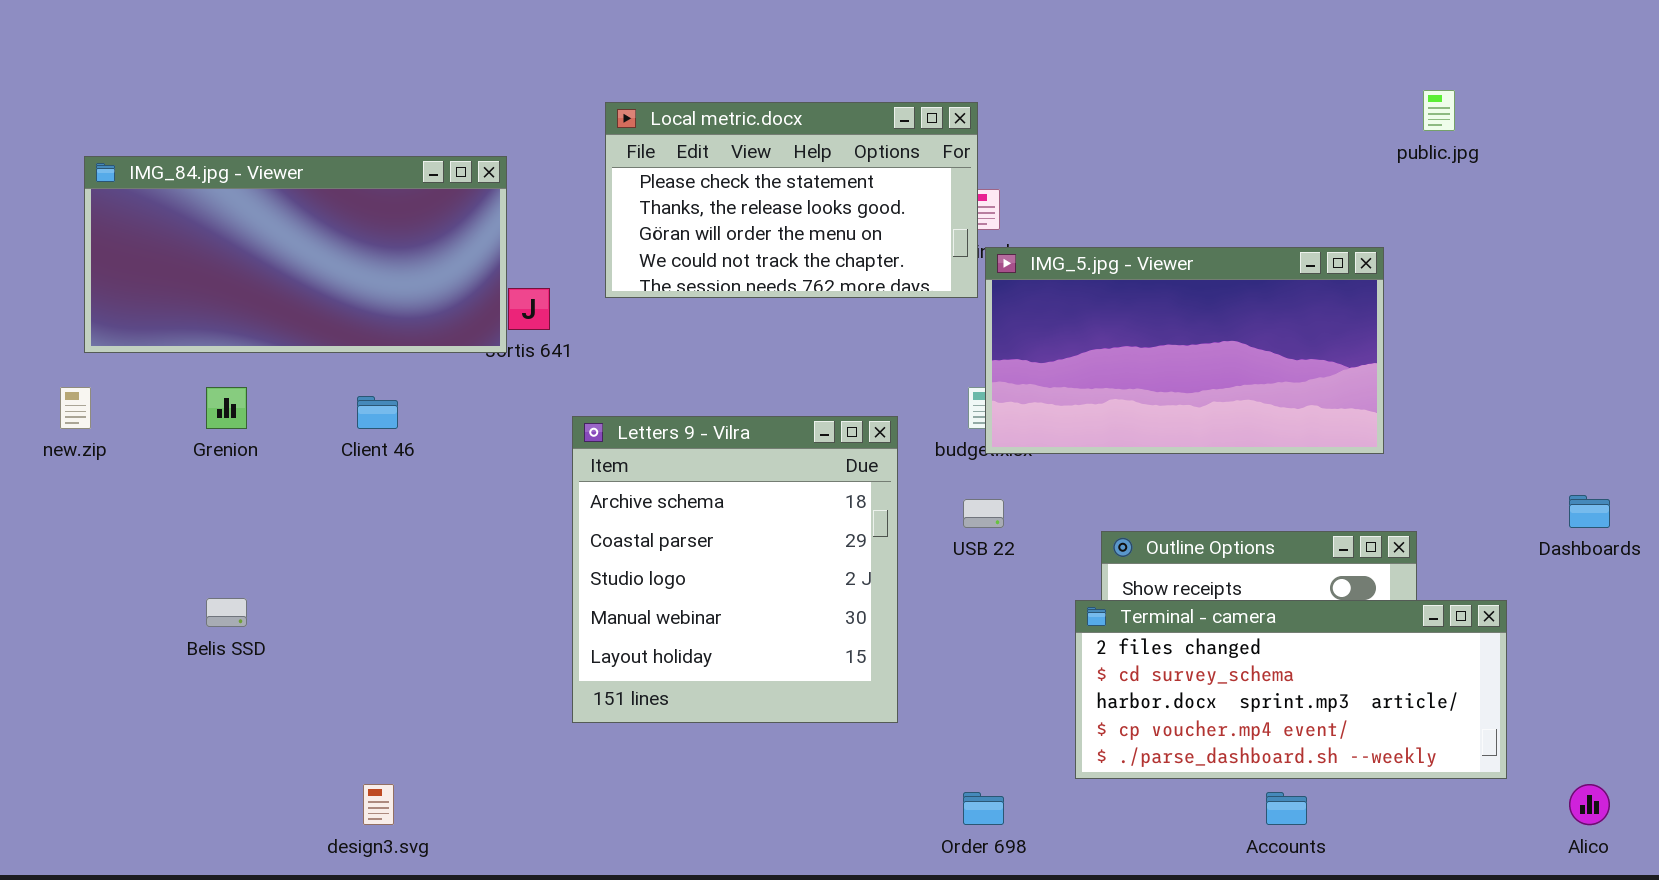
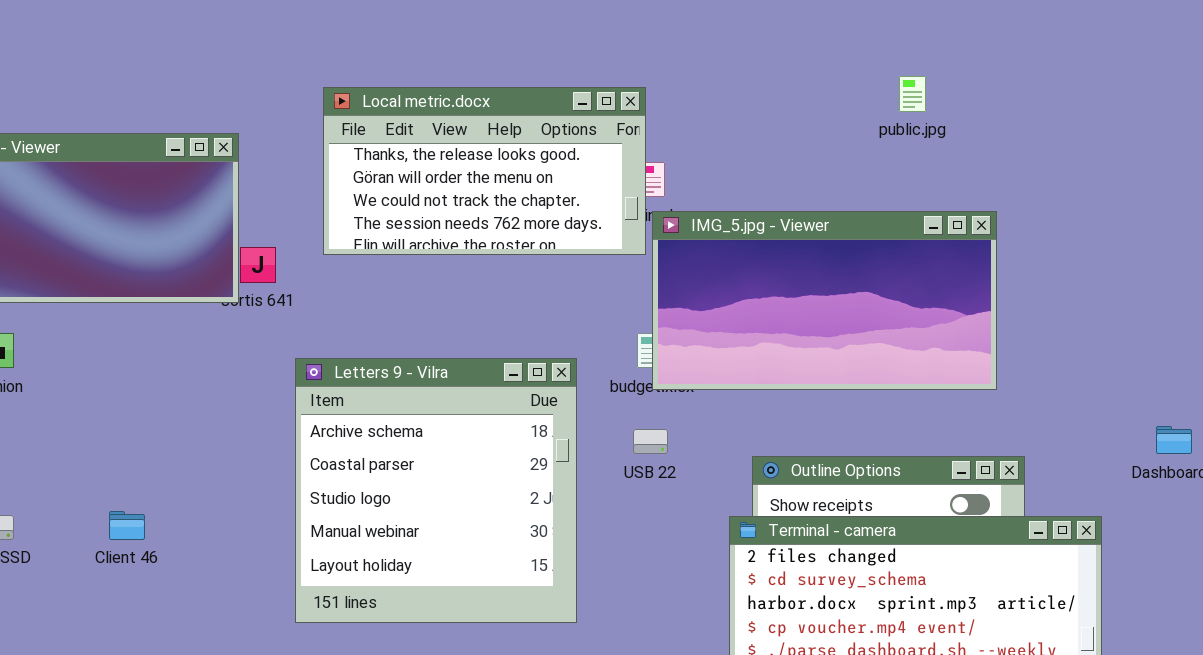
public.jpg: [1423,90,1455,131] -> [899,76,926,112], moved
Local metric.docx: [605,102,978,298] -> [323,87,646,255], scrolled down 1 row
Client 46: [357,396,398,429] -> [109,511,145,540], moved

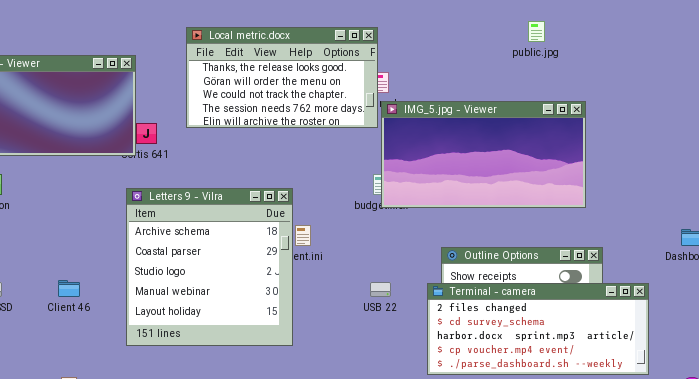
Letters 9 - Vilra: [295,358,577,623] -> [126,188,293,346], moved
USB 22: [633,429,668,454] -> [370,282,391,297], moved

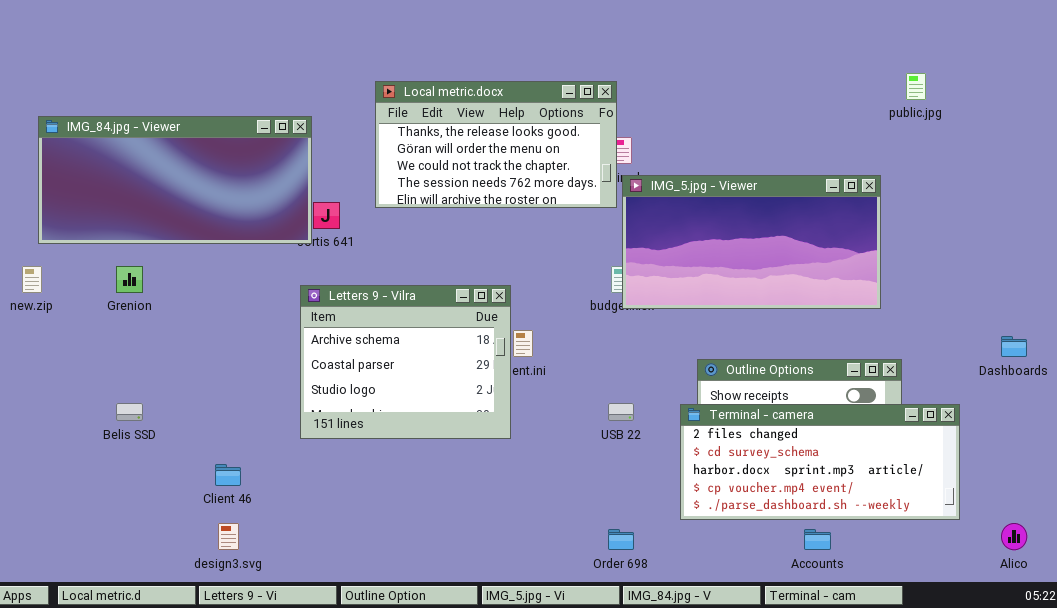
public.jpg: [528,21,545,42] -> [906,73,926,100], moved
Letters 9 - Vilra: [126,188,293,346] -> [300,285,511,439], resized
Client 46: [58,280,80,297] -> [215,464,241,486], moved

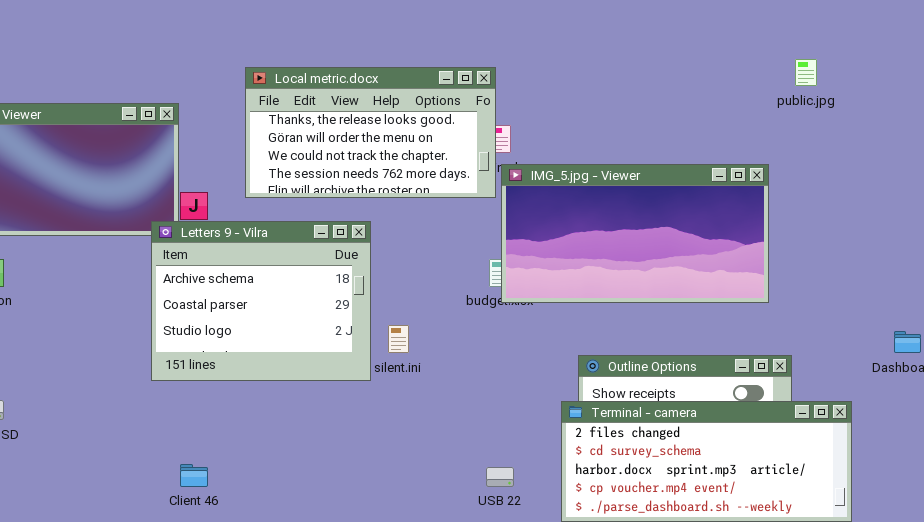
Letters 9 - Vilra: [300,285,511,439] -> [151,221,371,381], moved
USB 22: [608,403,634,421] -> [486,467,514,487], moved
Client 46: [215,464,241,486] -> [180,464,208,487], moved

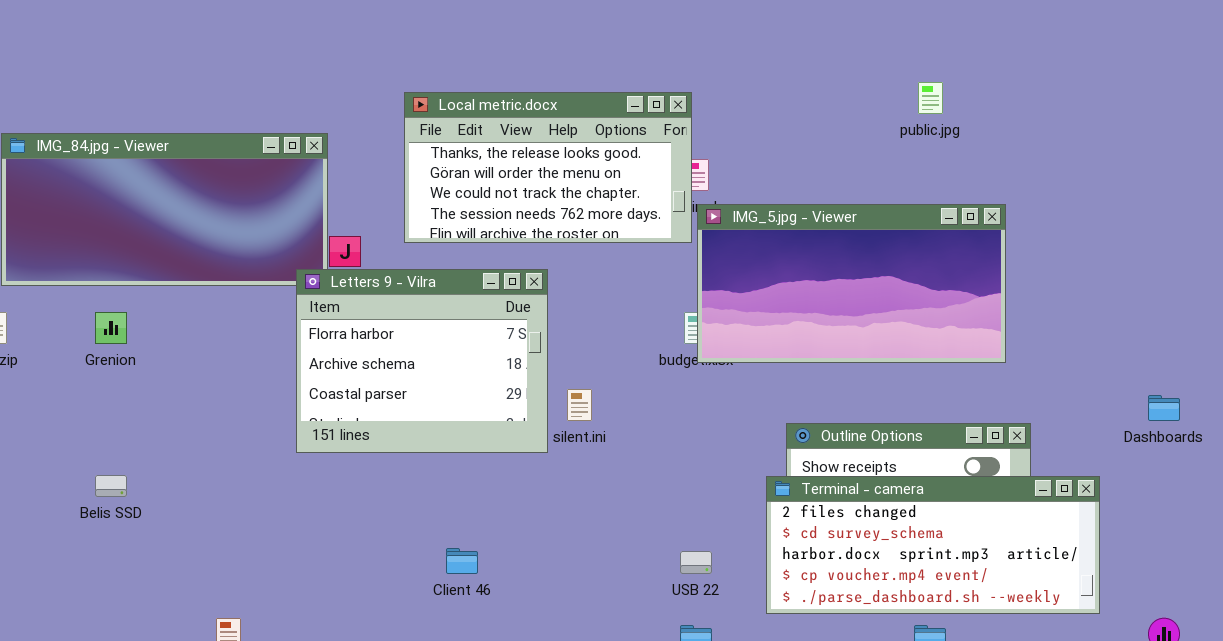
public.jpg: [795,59,817,86] -> [918,82,943,114], moved
Letters 9 - Vilra: [151,221,371,381] -> [296,269,548,453], scrolled up 1 row
Client 46: [180,464,208,487] -> [446,548,478,574], moved

